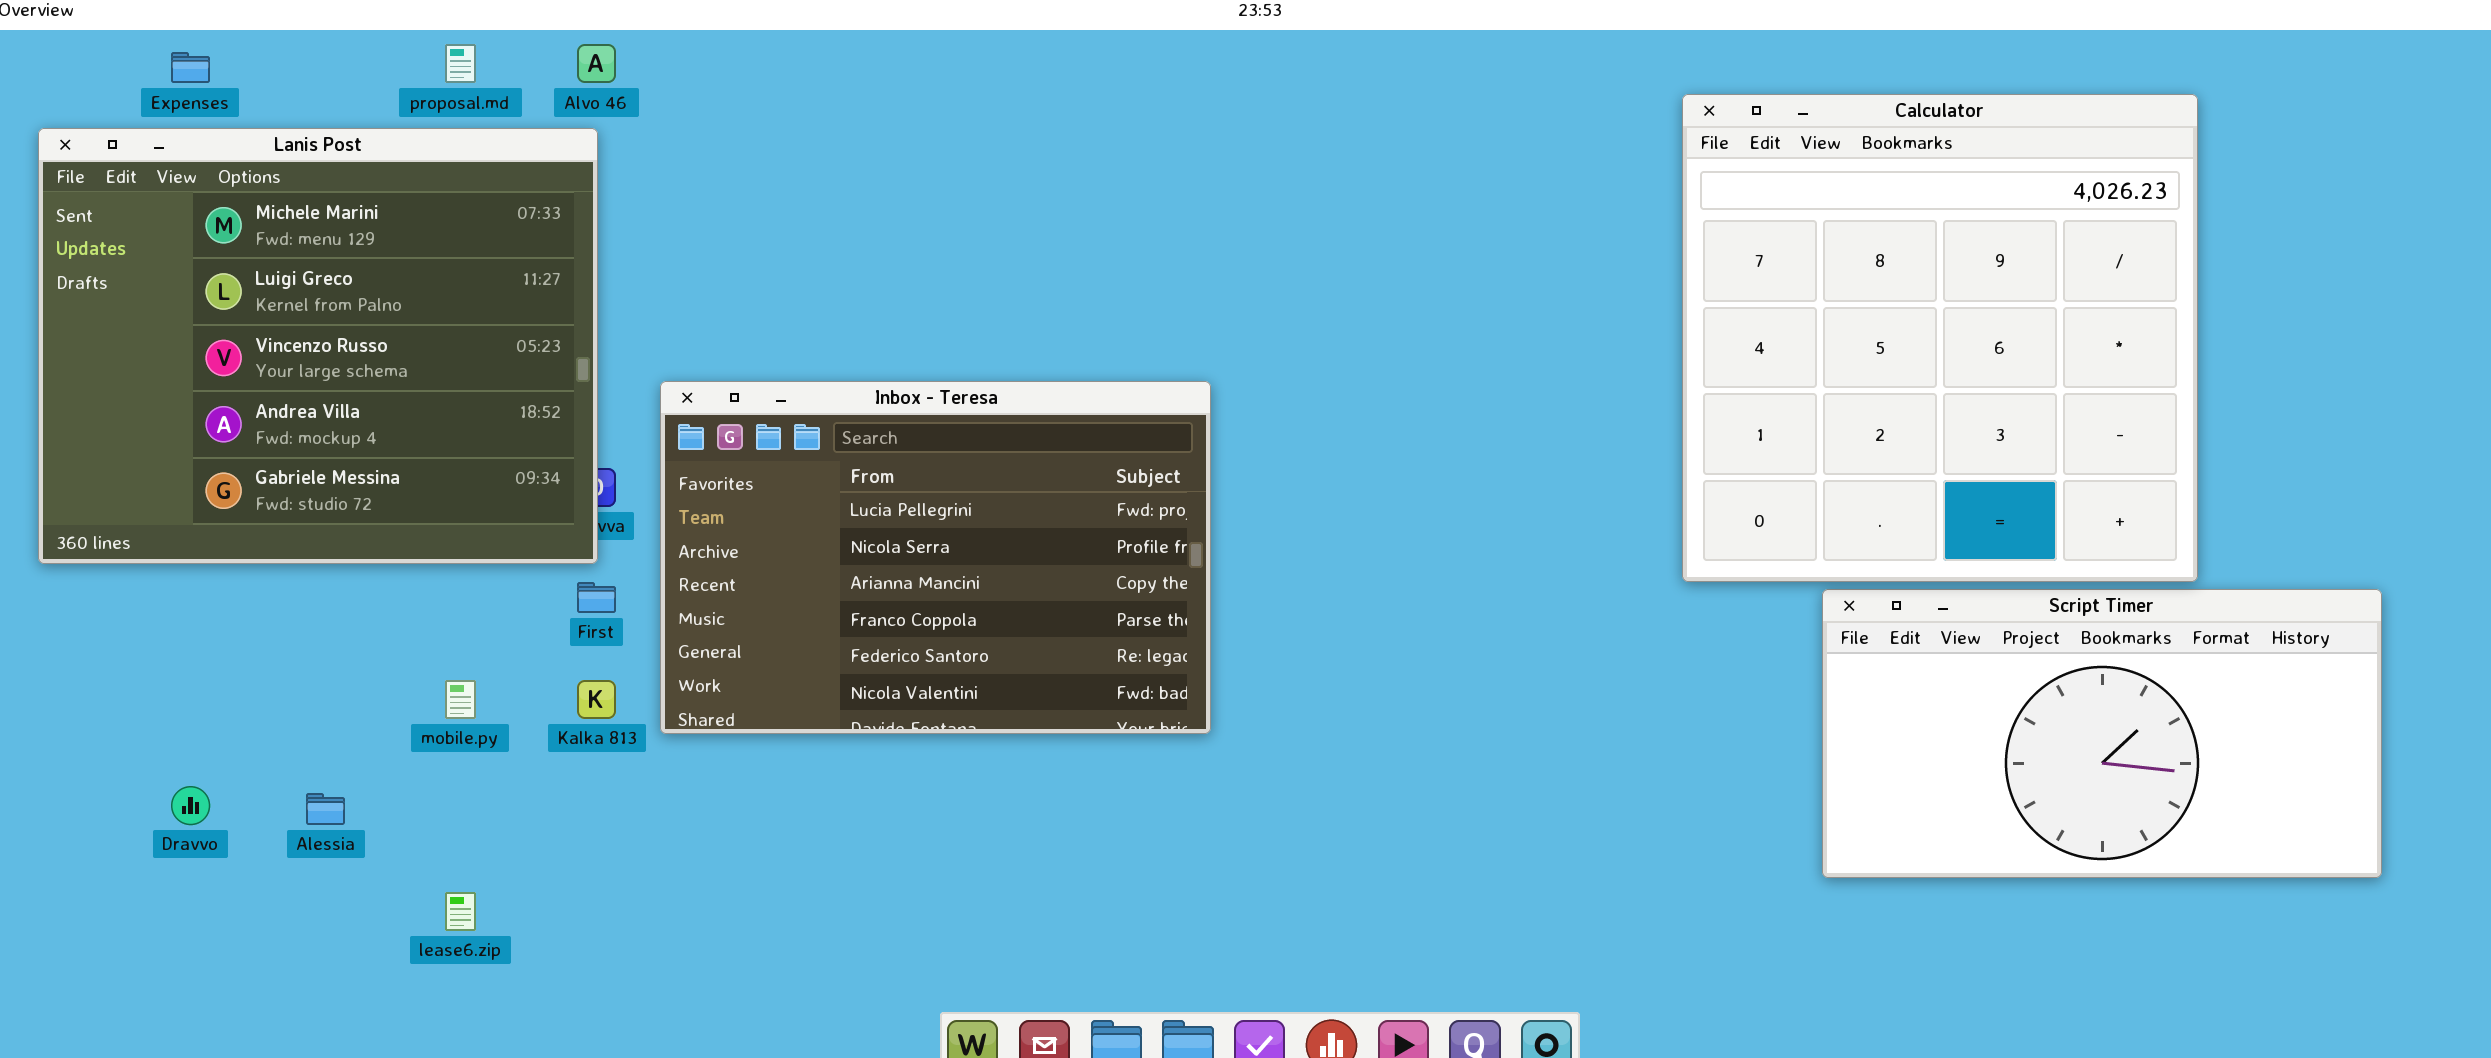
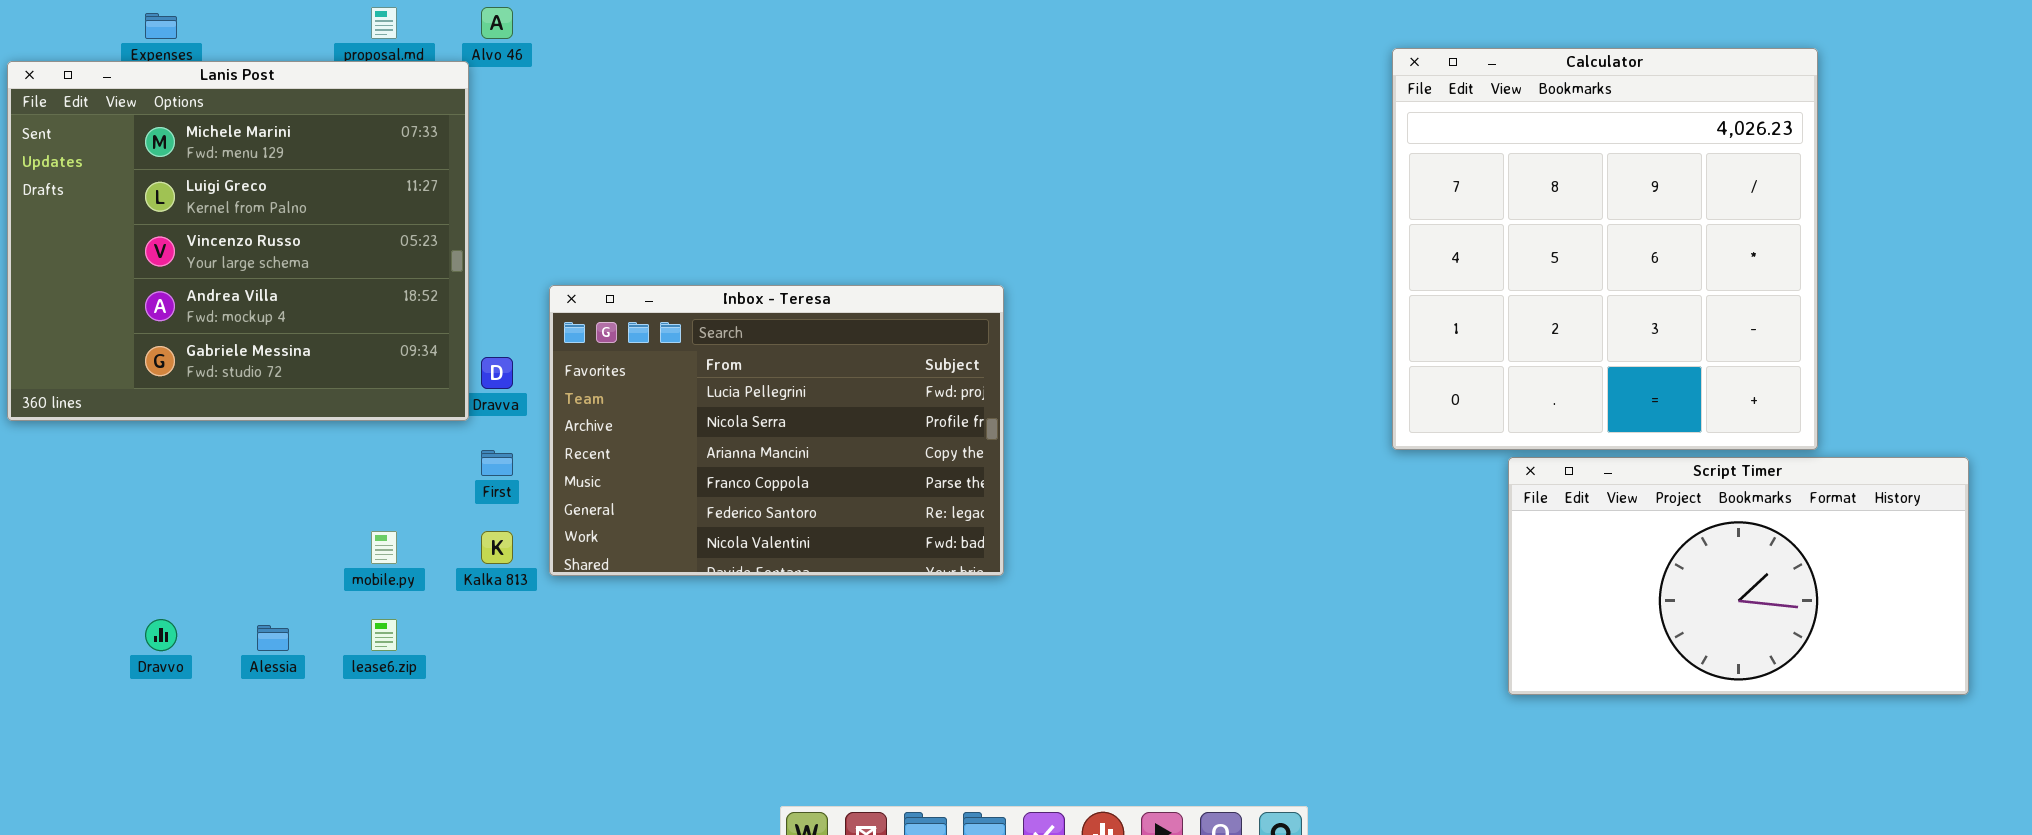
Lanis Post: [38,128,598,564] -> [7,61,469,421], moved
lease6.zip: [445,892,476,931] -> [371,619,397,651], moved

